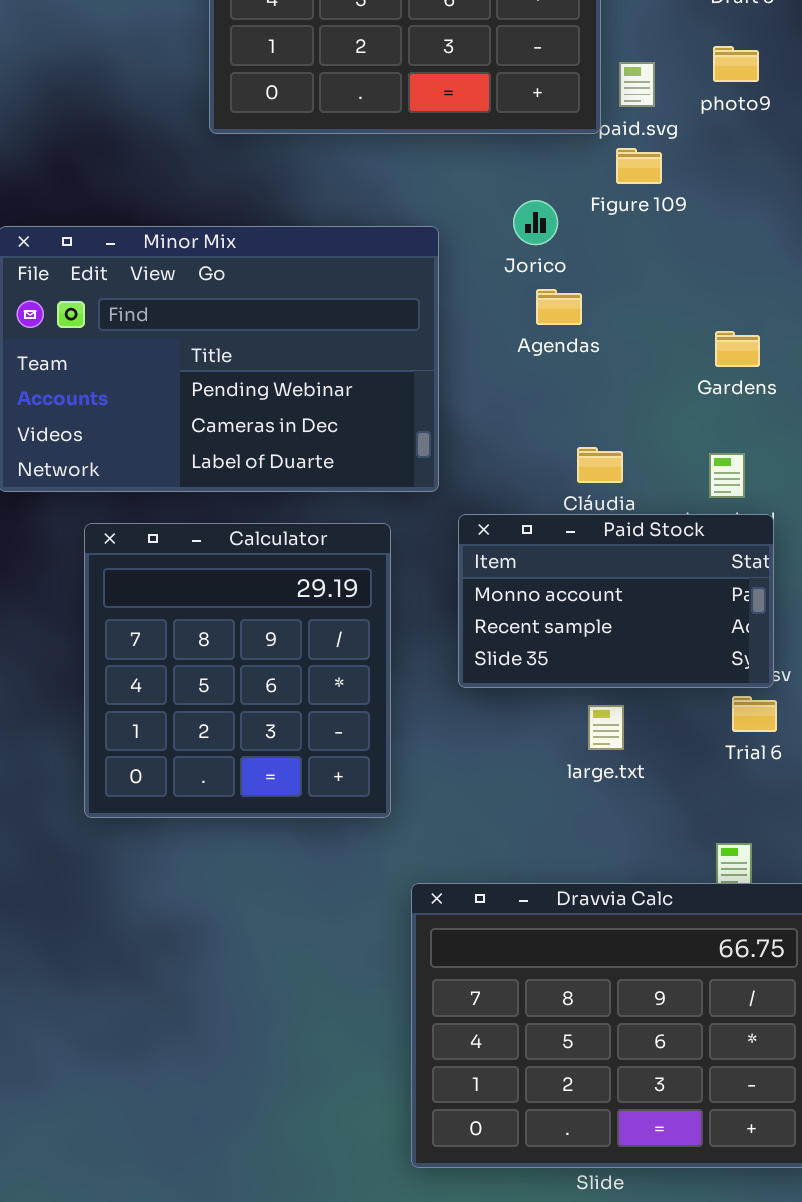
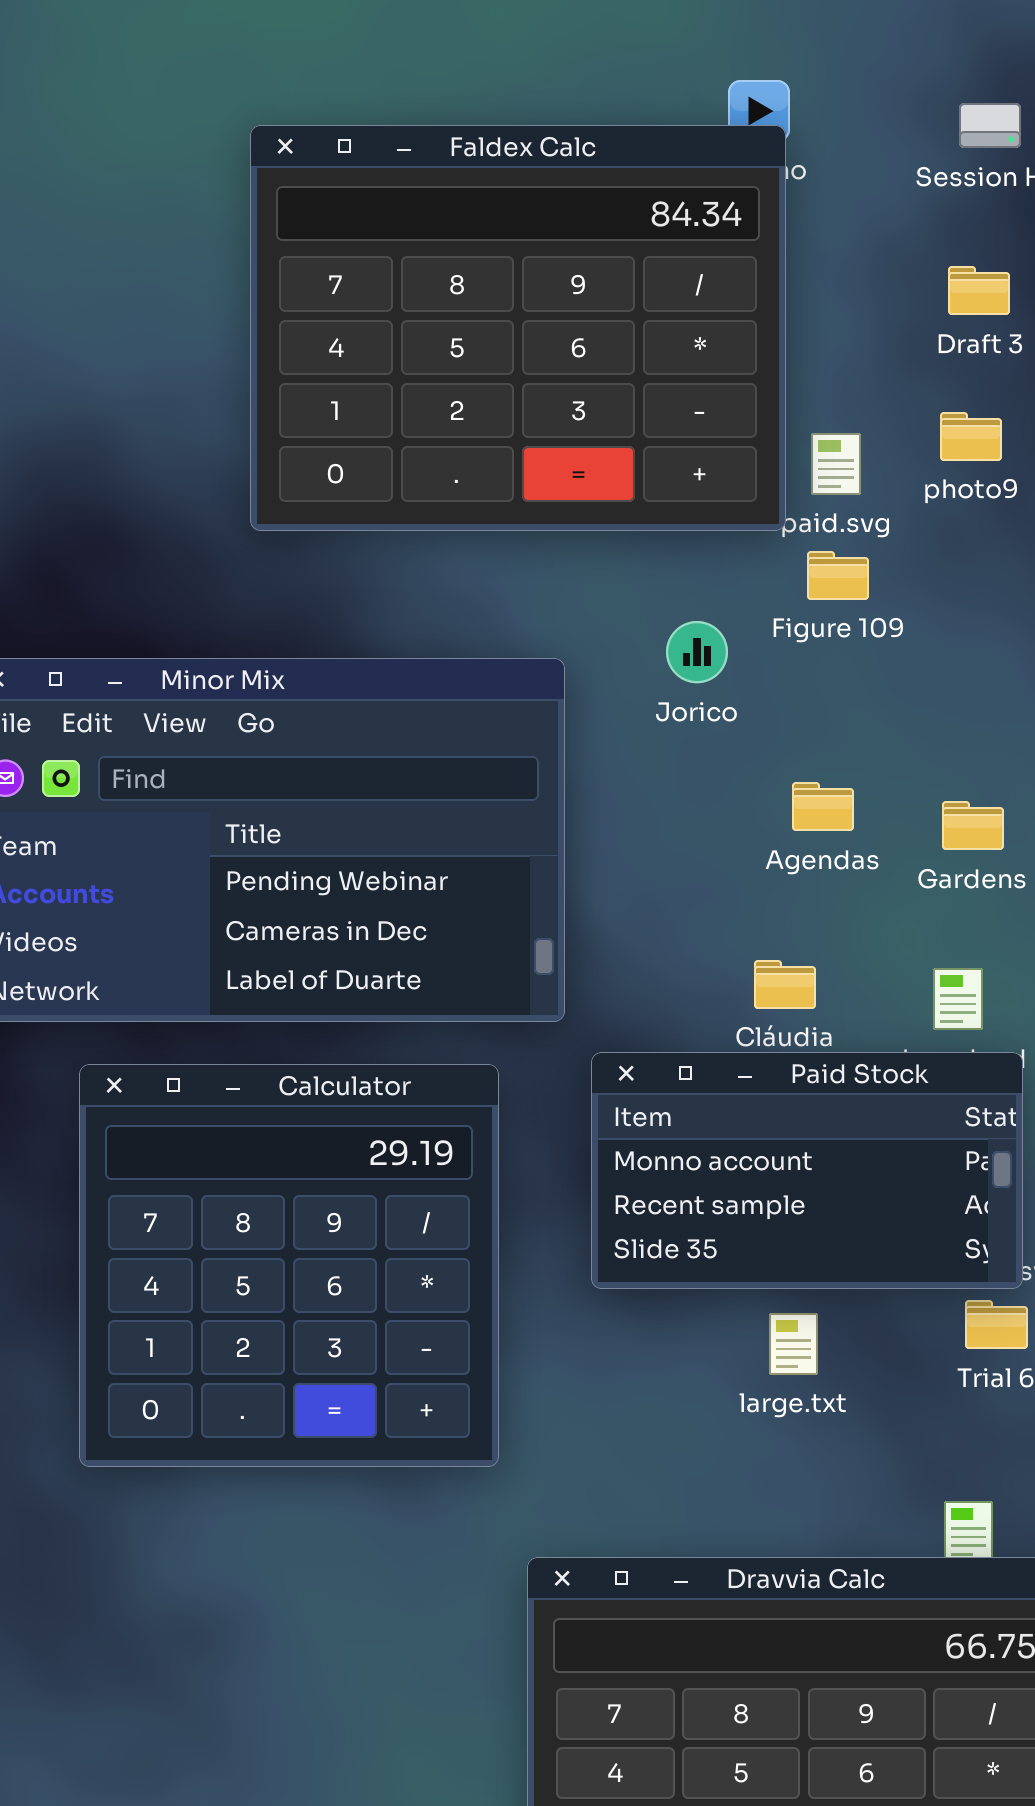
Agendas: [536,289,582,325] -> [792,782,854,831], moved

